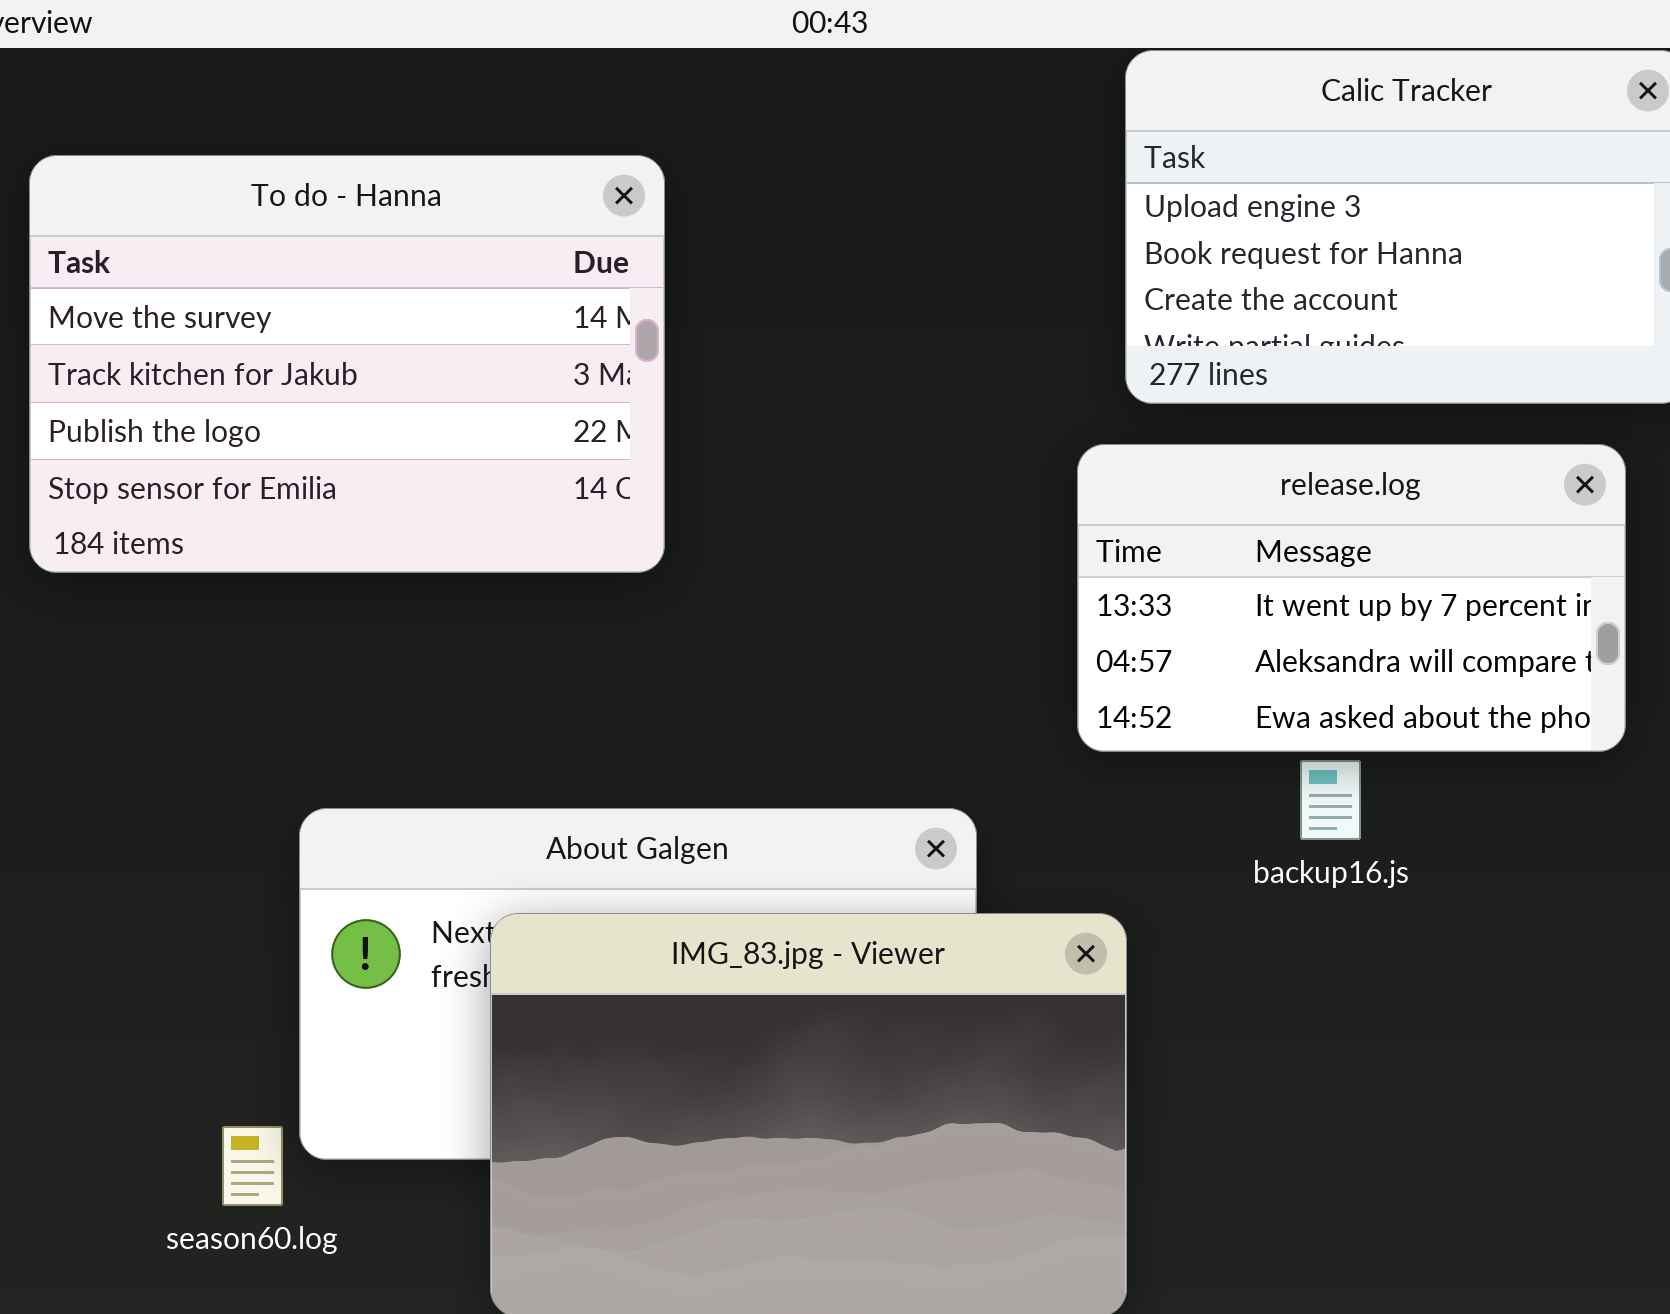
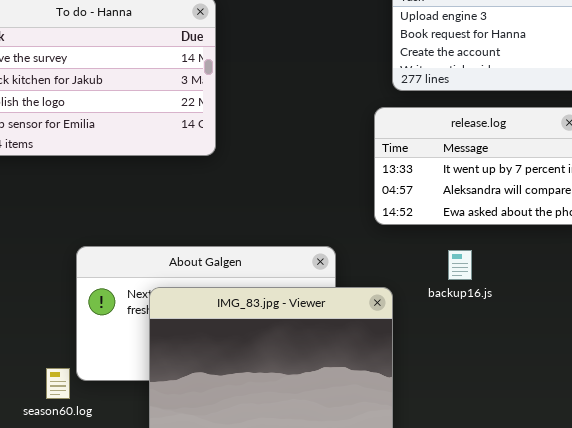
backup16.js: [1300,760,1361,840] -> [448,250,472,280], moved

